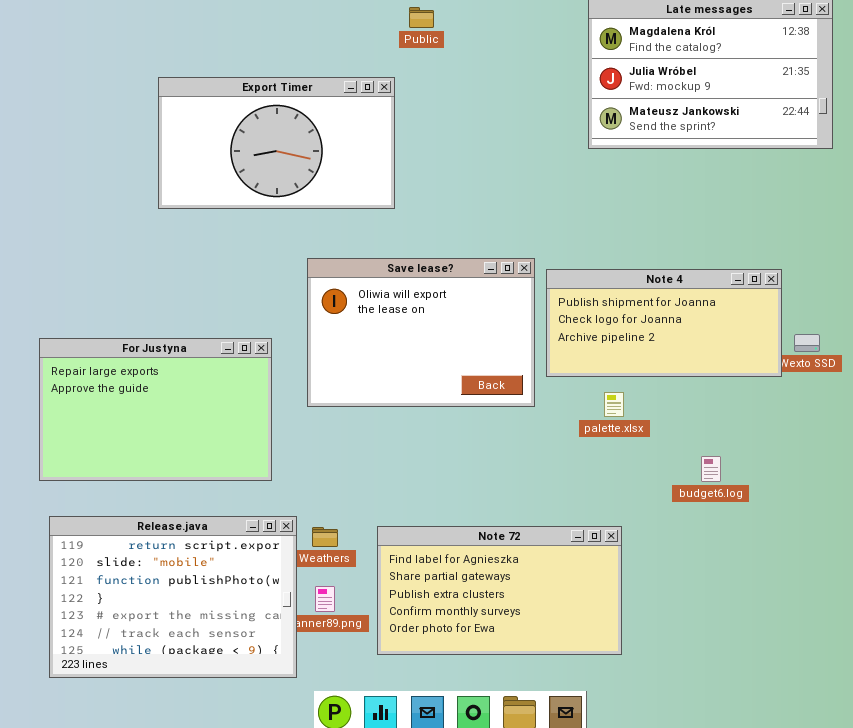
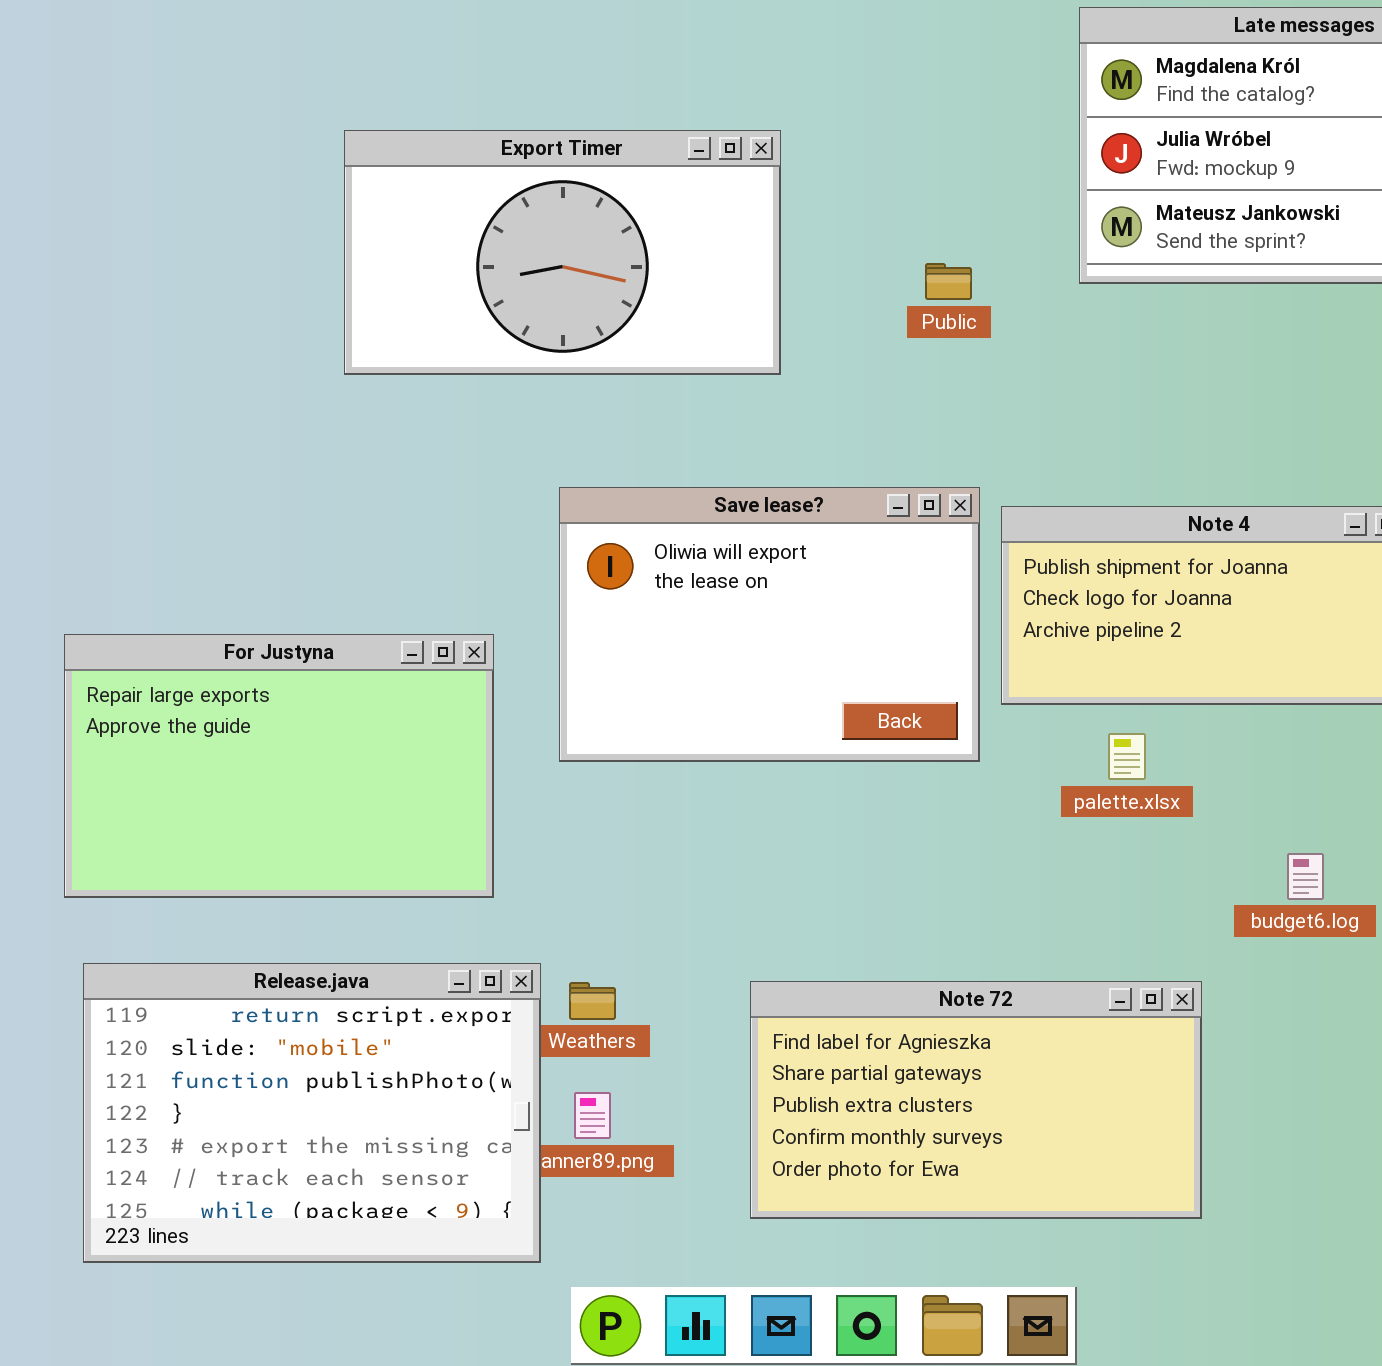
Public: [409,7,434,28] -> [925,263,972,300], moved
Export Timer: [158,77,395,209] -> [344,130,781,375], moved
Note 72: [377,526,622,655] -> [750,981,1202,1219], moved

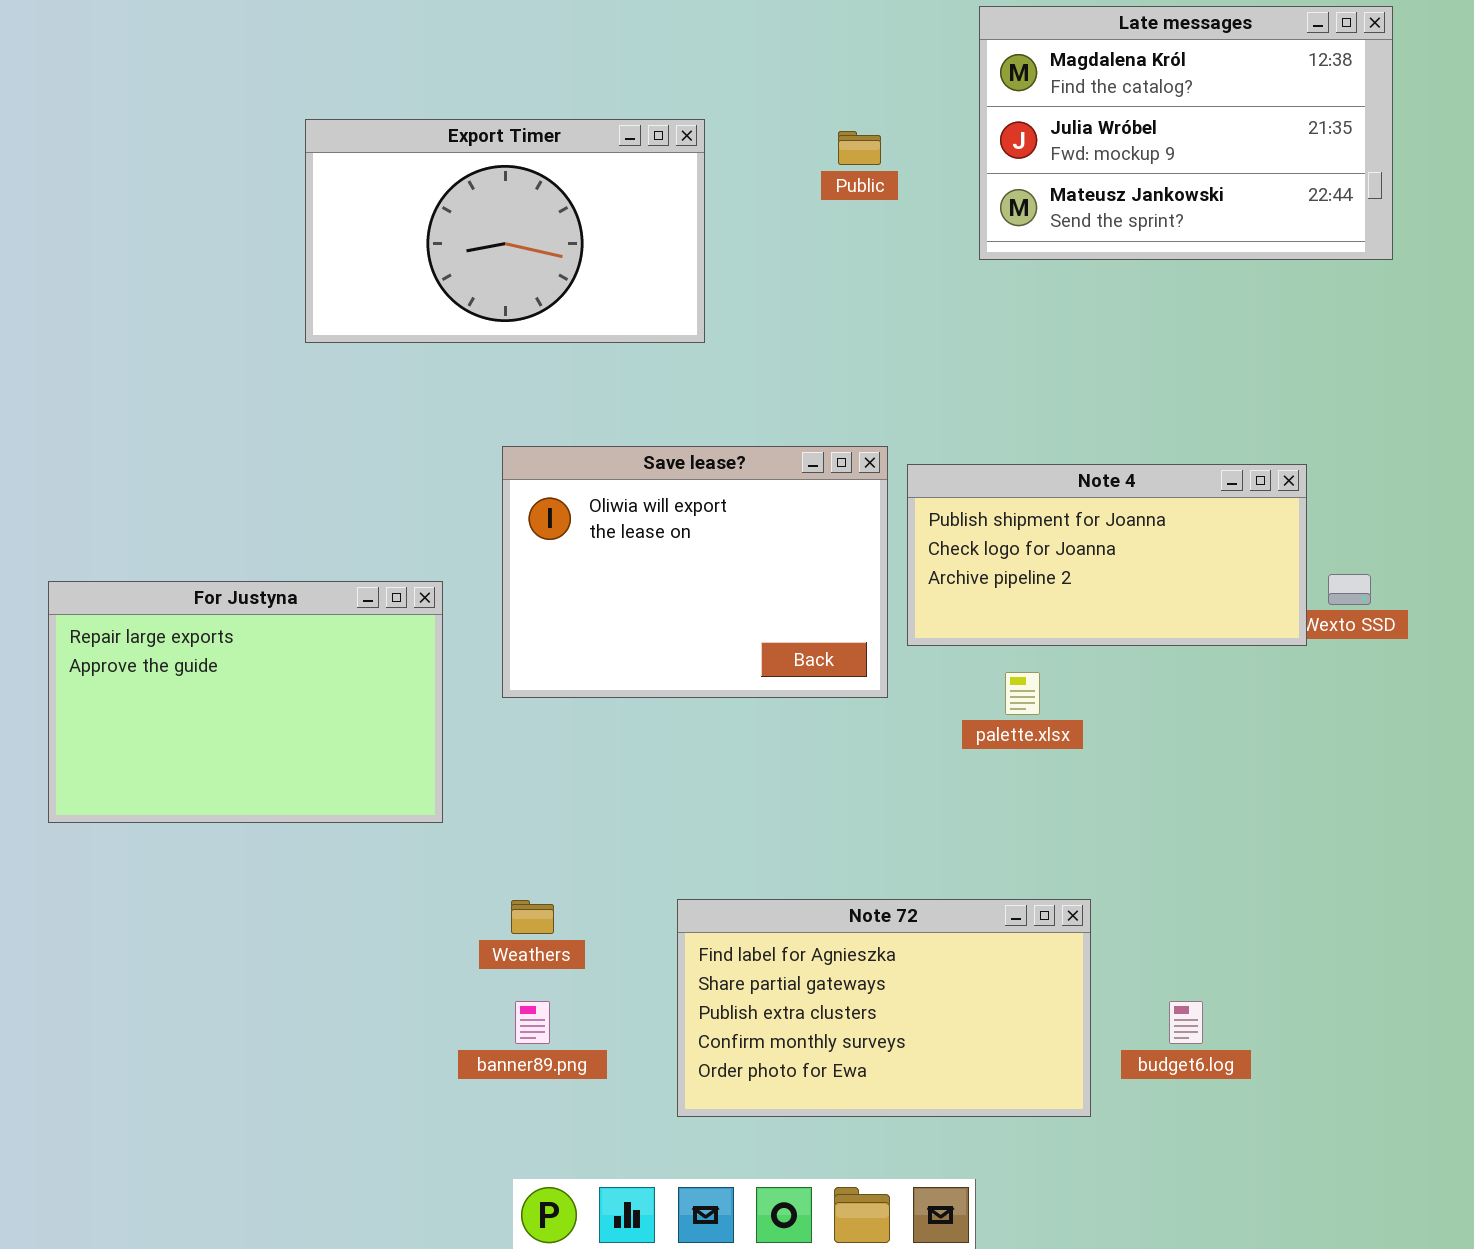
Public: [925,263,972,300] -> [838,131,881,165], moved
budget6.log: [1287,853,1324,900] -> [1169,1001,1203,1044], moved
Release.java: [83,963,541,1263] -> none, closed

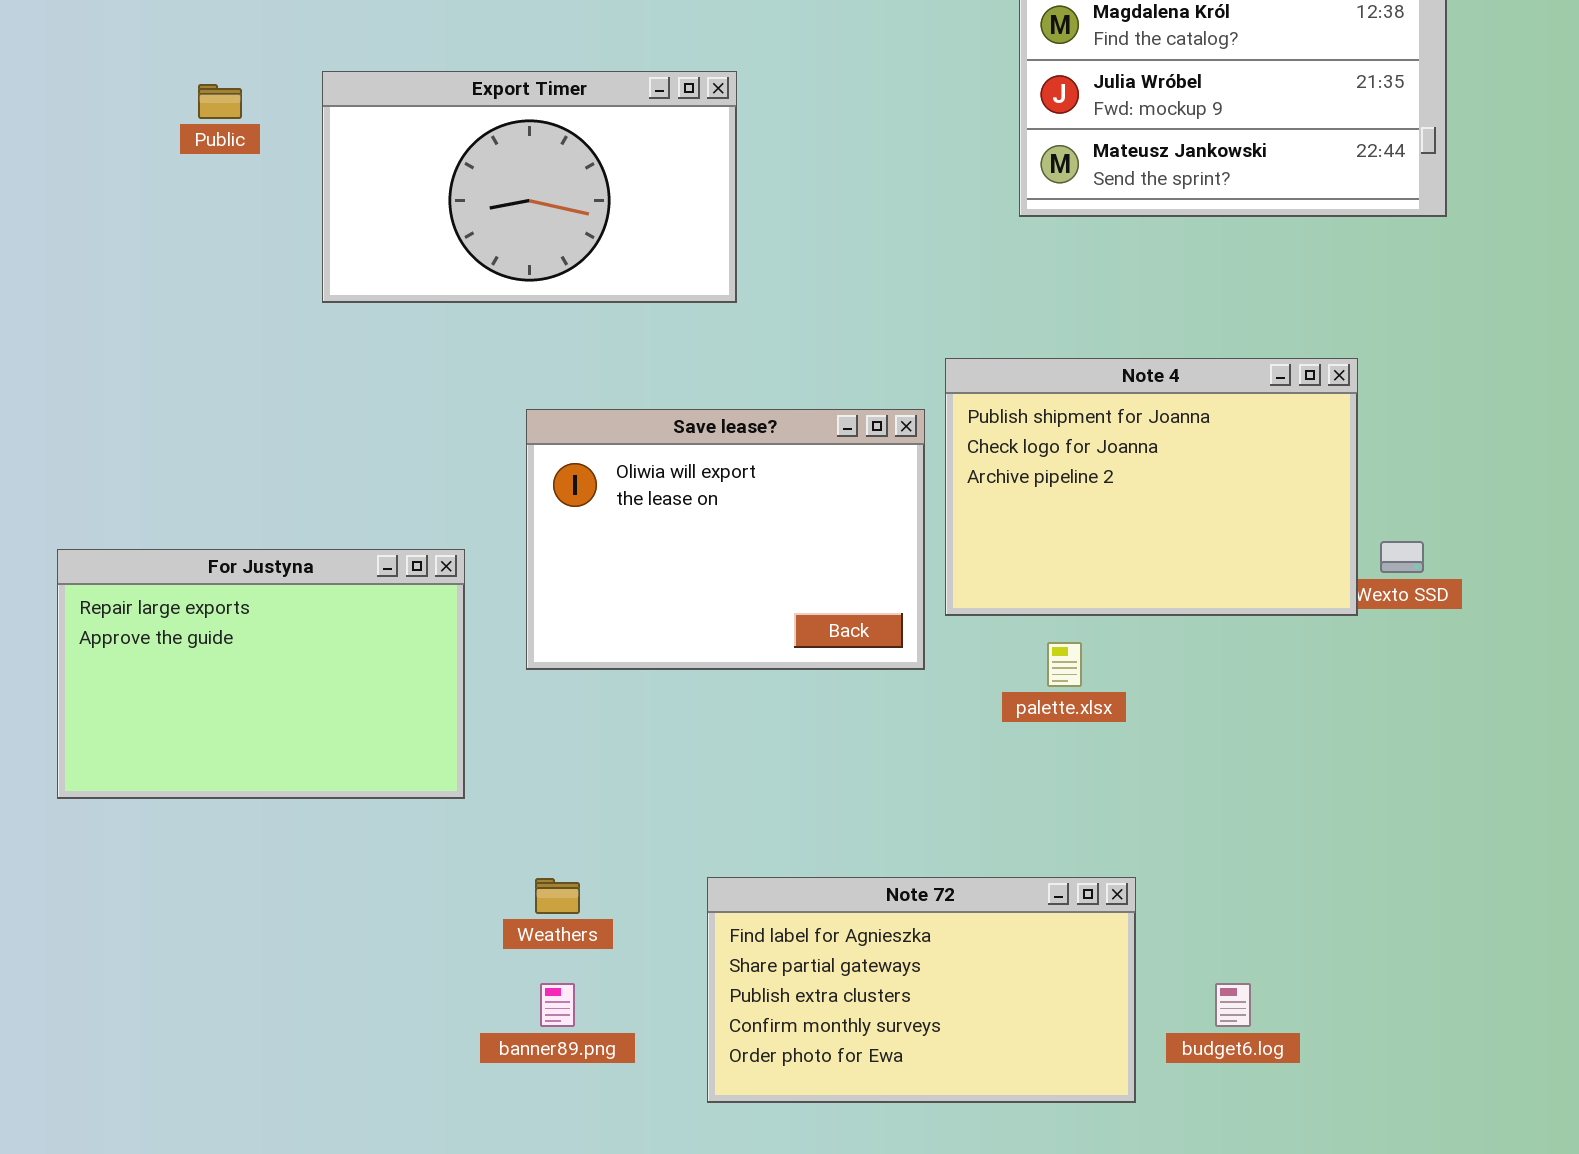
Public: [838,131,881,165] -> [198,84,242,119], moved
Note 4: [907,464,1307,646] -> [945,358,1358,616], resized

